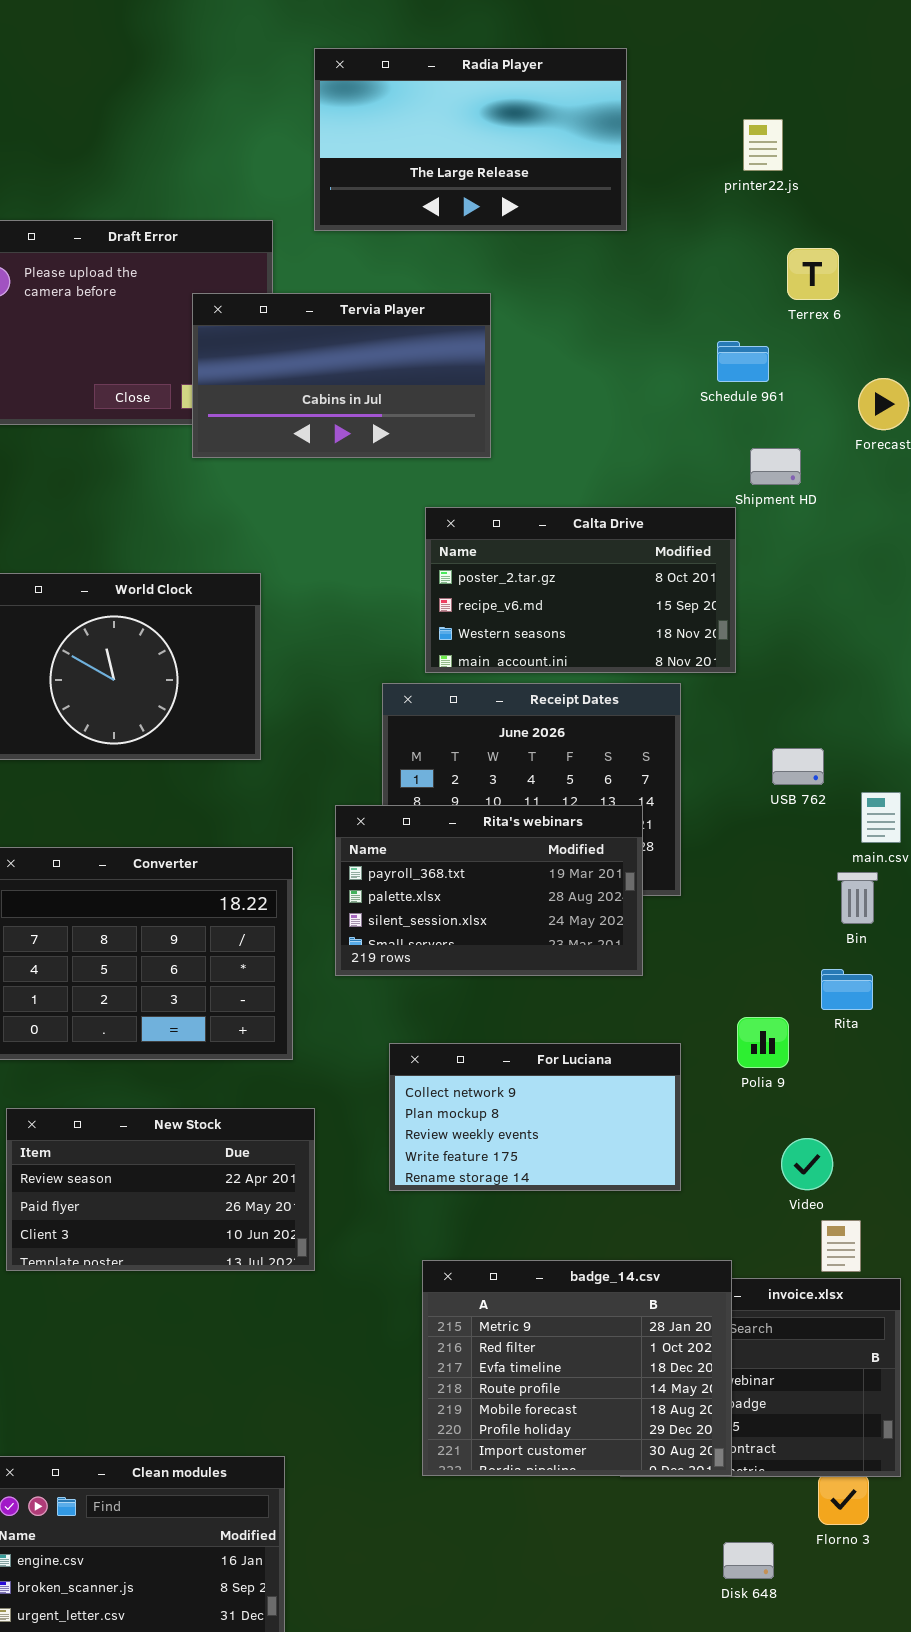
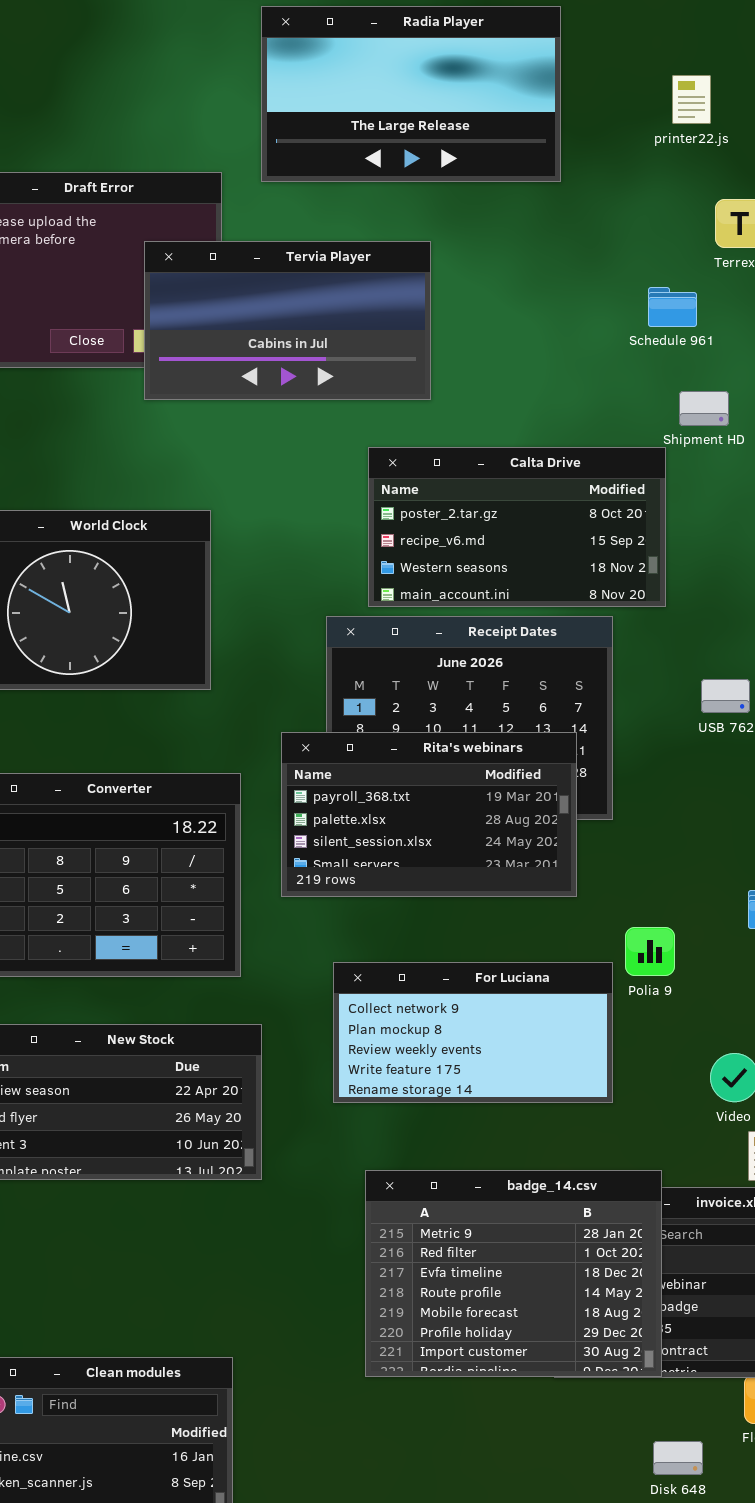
Polia 9: [737,1017,789,1068] -> [625,927,675,976], moved

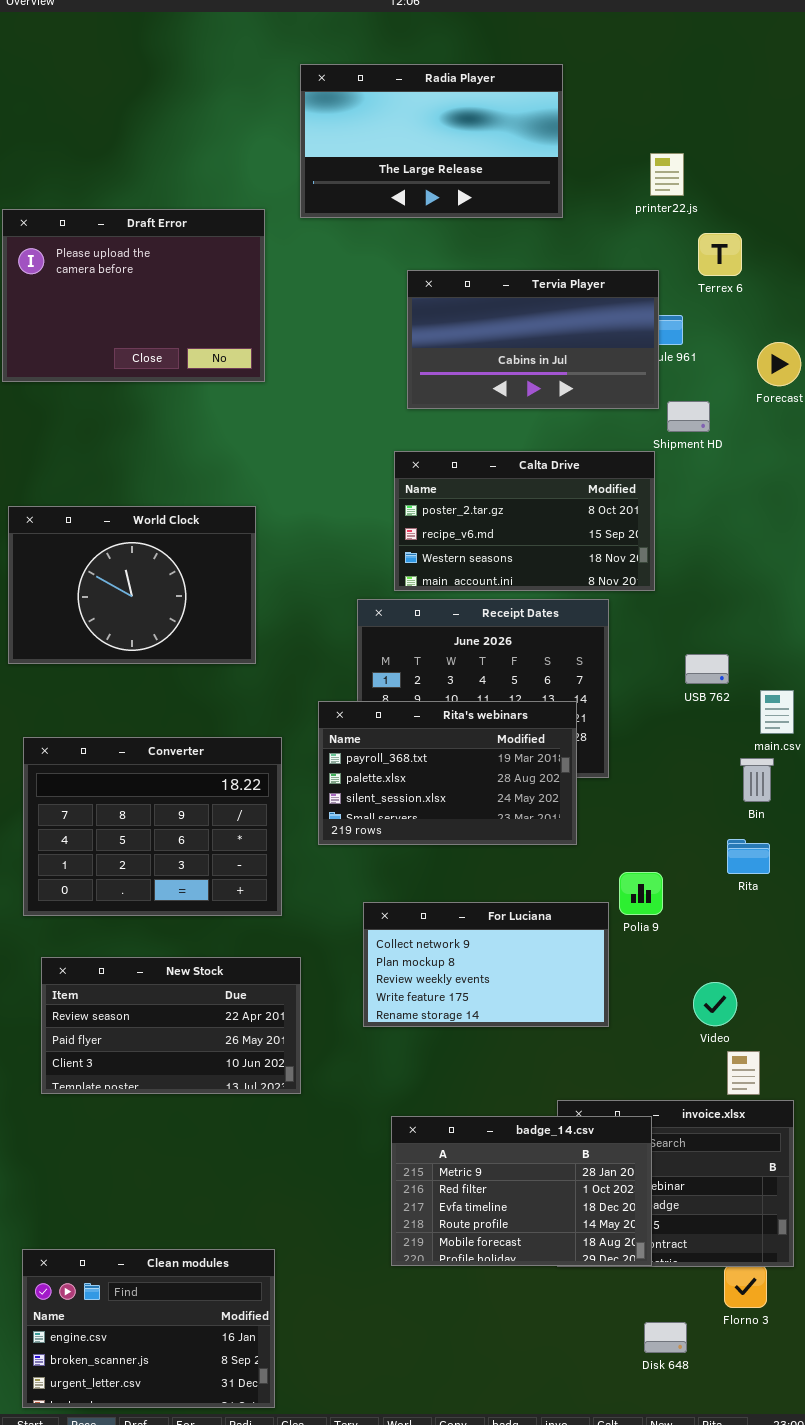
printer22.js: [672,75,711,124] -> [650,153,684,196], moved
Tervia Player: [144,241,431,400] -> [407,270,659,409], moved
badge_14.csv: [365,1170,662,1377] -> [391,1116,652,1266], resized

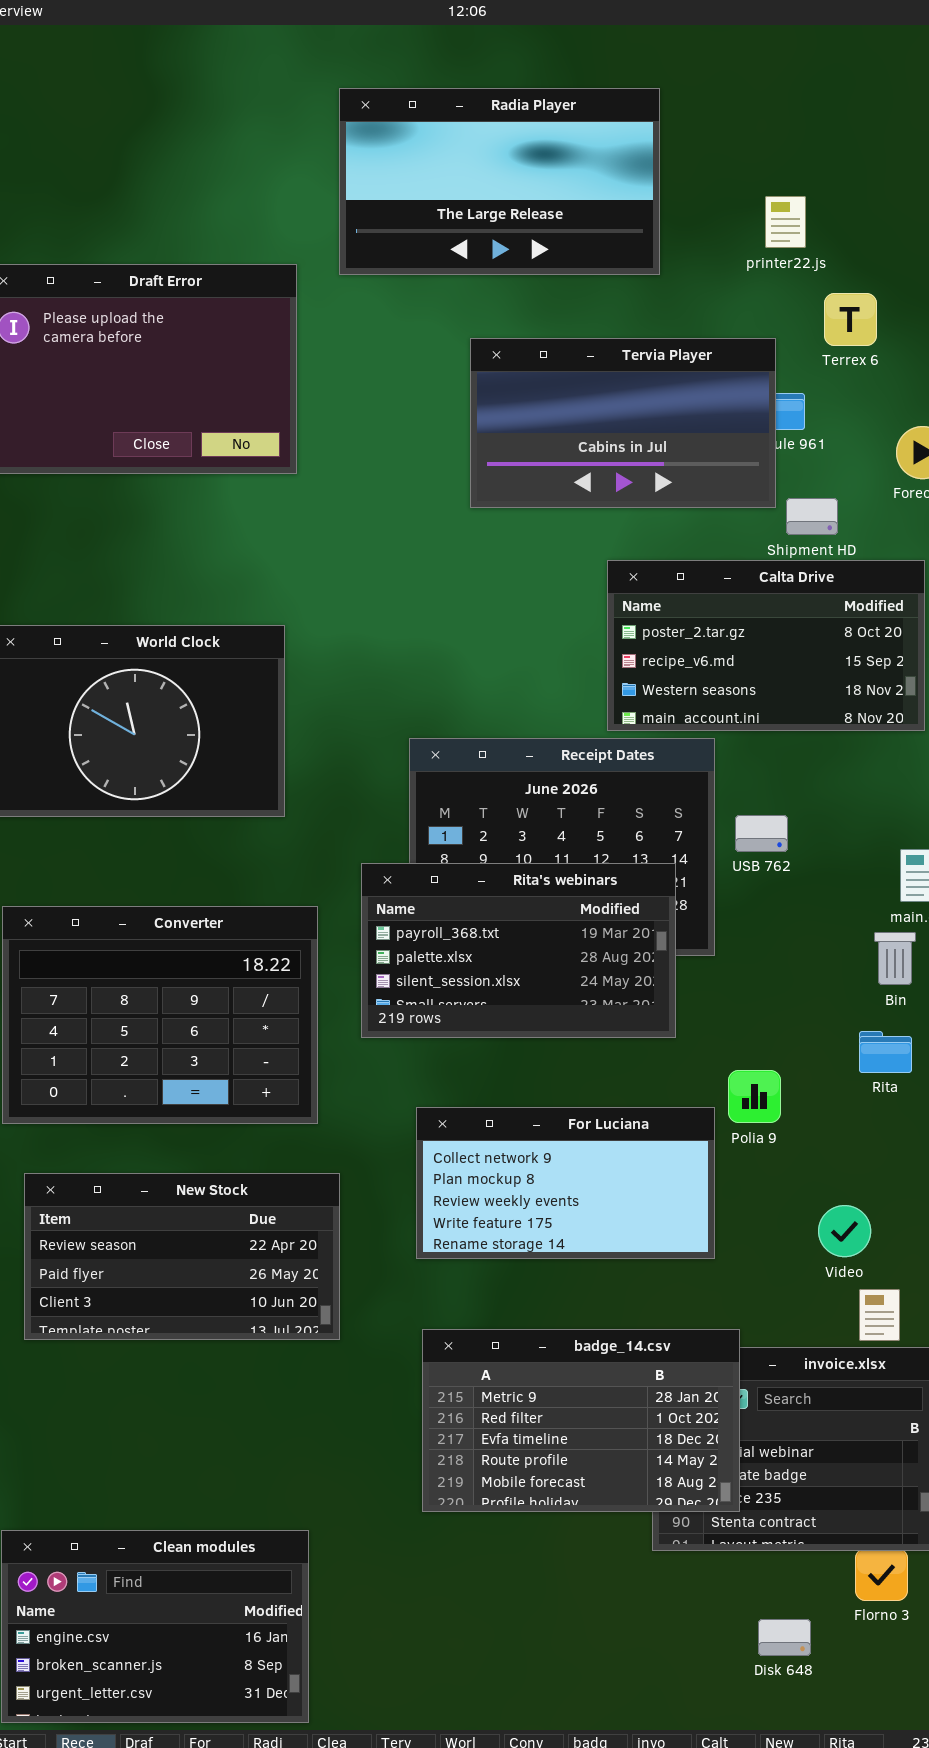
Calta Drive: [394,451,655,591] -> [607,560,925,731], moved
USB 762: [685,654,729,684] -> [735,815,788,852], moved
badge_14.csv: [391,1116,652,1266] -> [422,1329,740,1512], moved

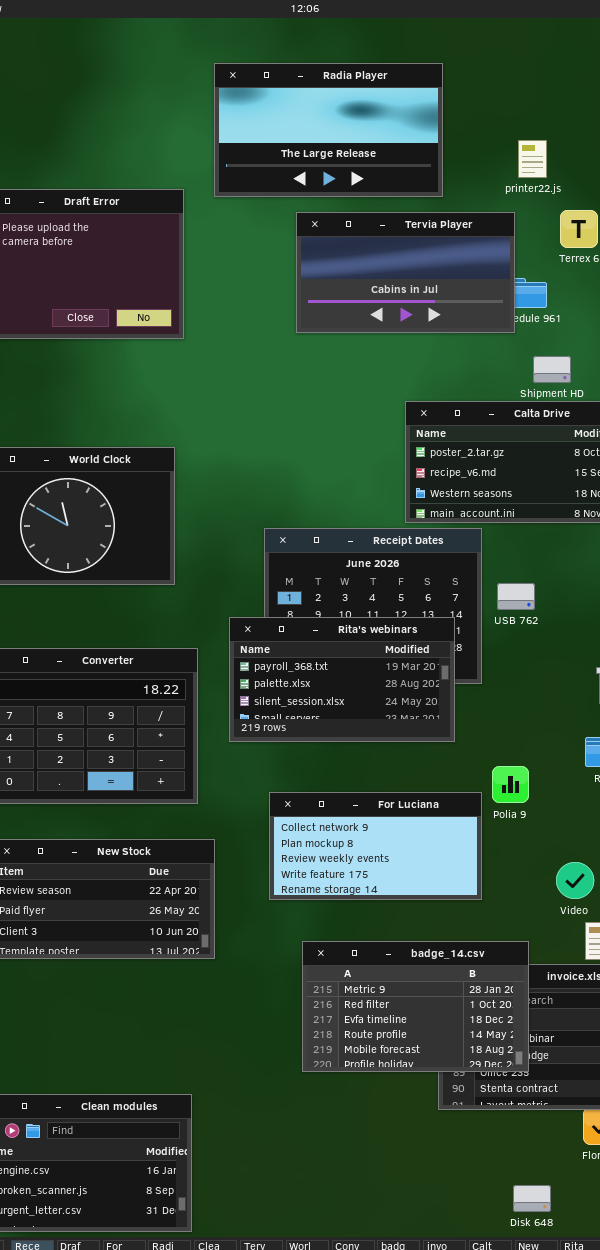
Tervia Player: [470,338,776,508] -> [296,212,515,333], moved
badge_14.csv: [422,1329,740,1512] -> [302,941,529,1072], moved
Disk 648: [758,1619,811,1656] -> [513,1185,551,1212], moved

